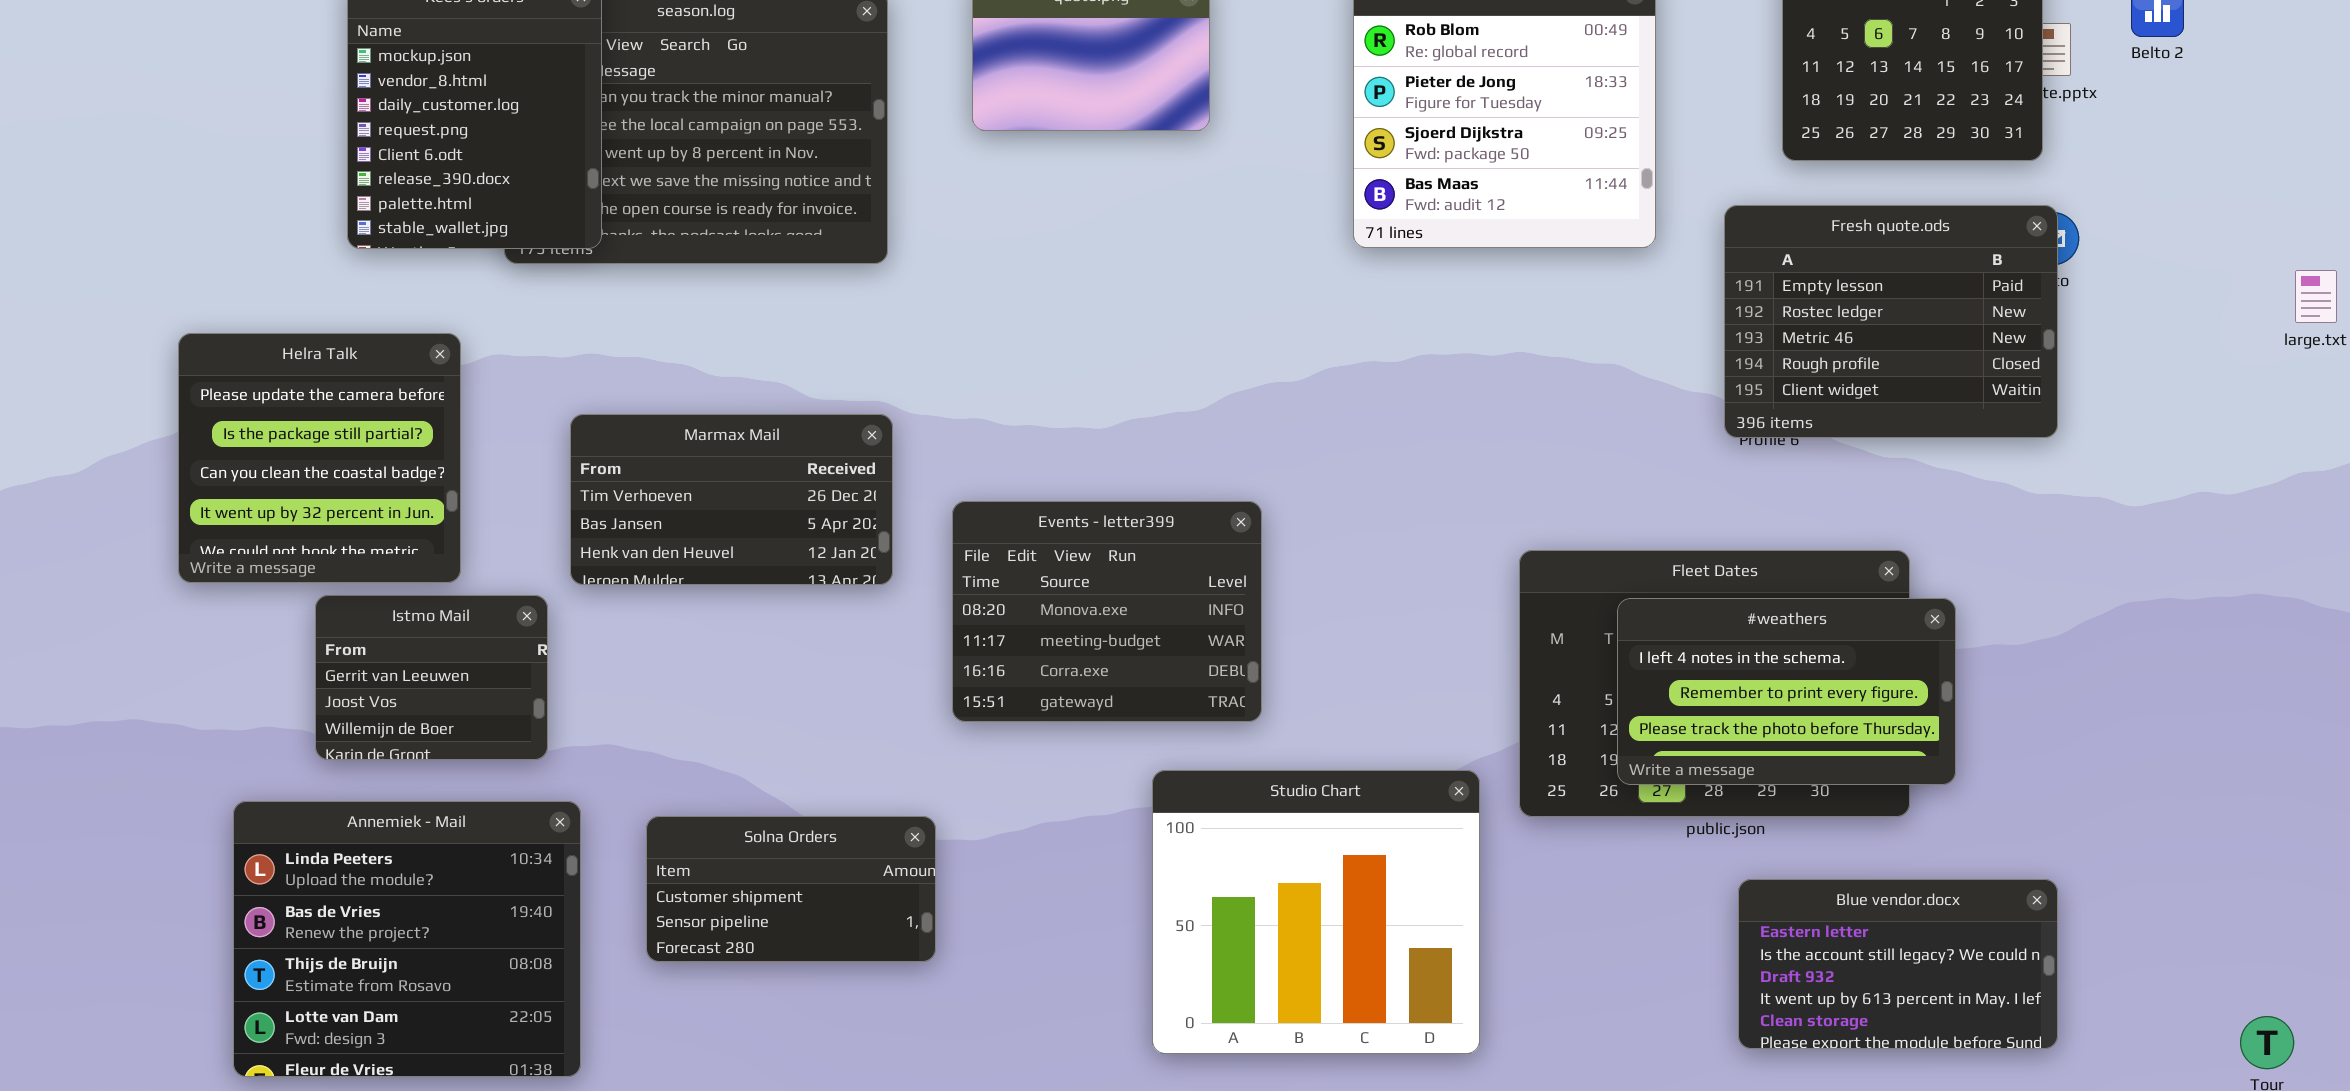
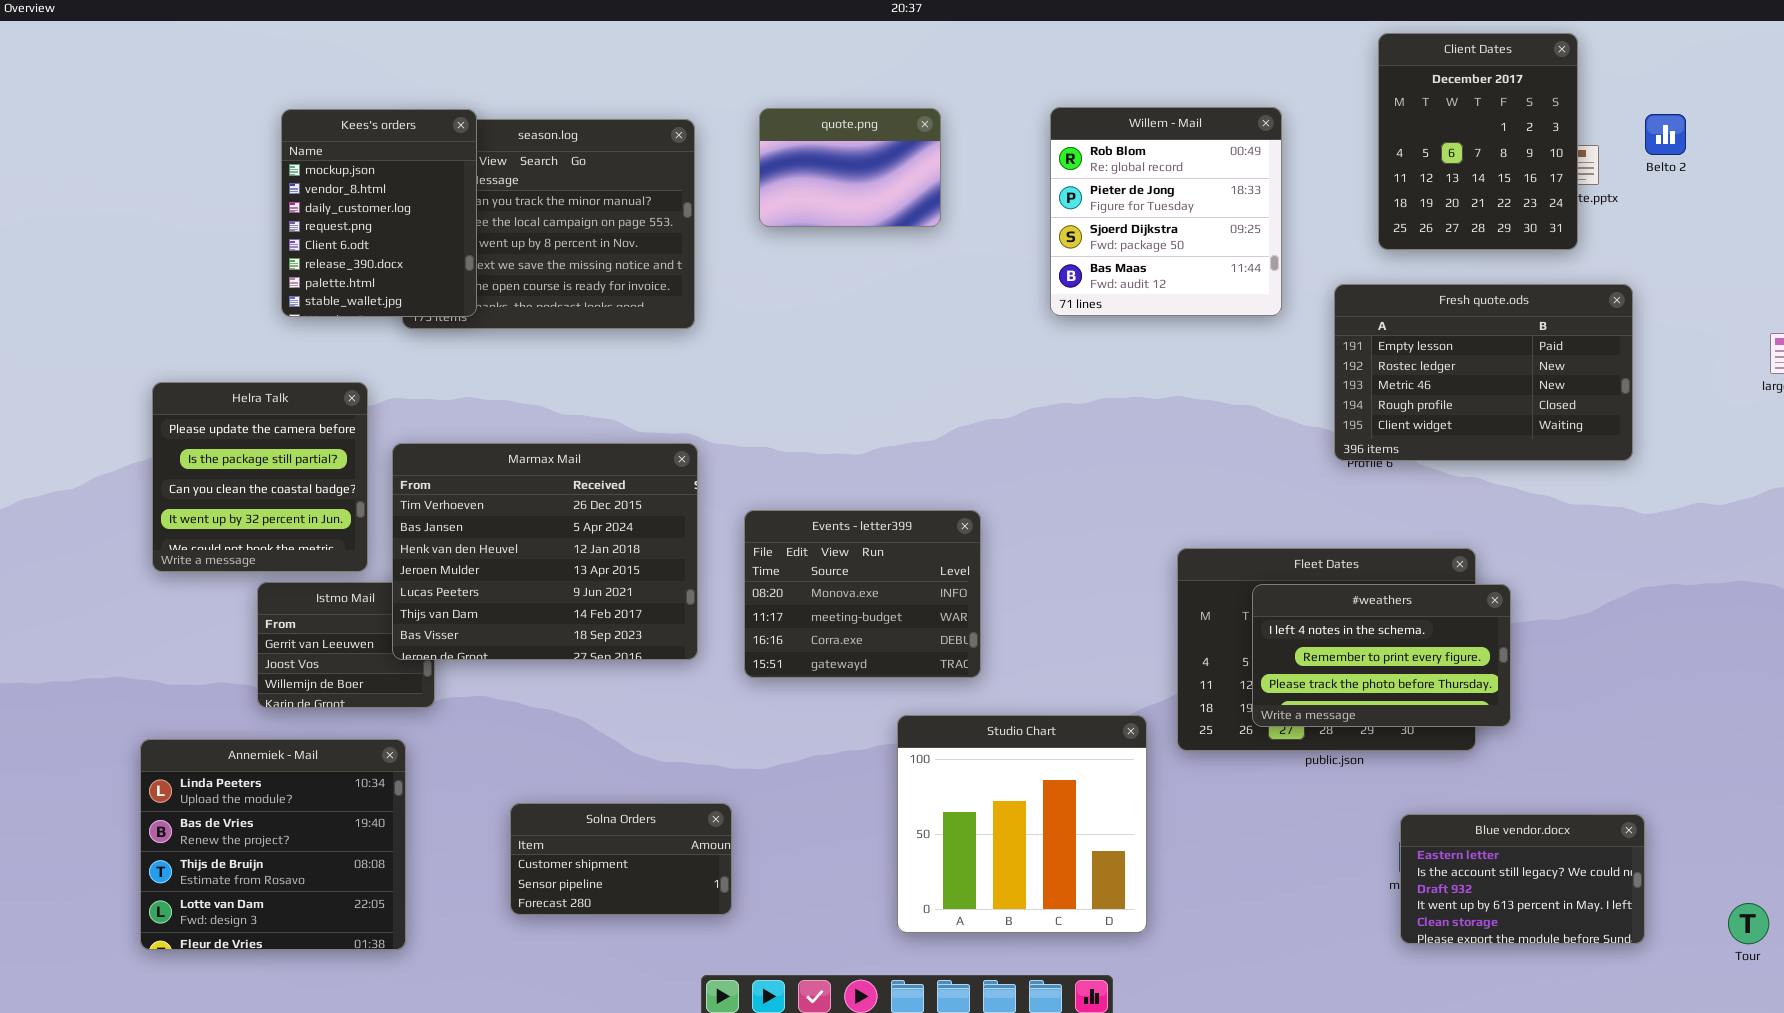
Fresh quote.ods: [1724,205,2058,438] -> [1334,284,1633,461], resized
Marmax Mail: [570,414,893,585] -> [392,443,698,660], resized
Annemiek - Mail: [233,801,581,1077] -> [140,739,406,950], moved
Solna Orders: [646,816,936,962] -> [510,803,732,915], moved
Blue vendor.docx: [1738,879,2058,1049] -> [1400,814,1645,944], moved

